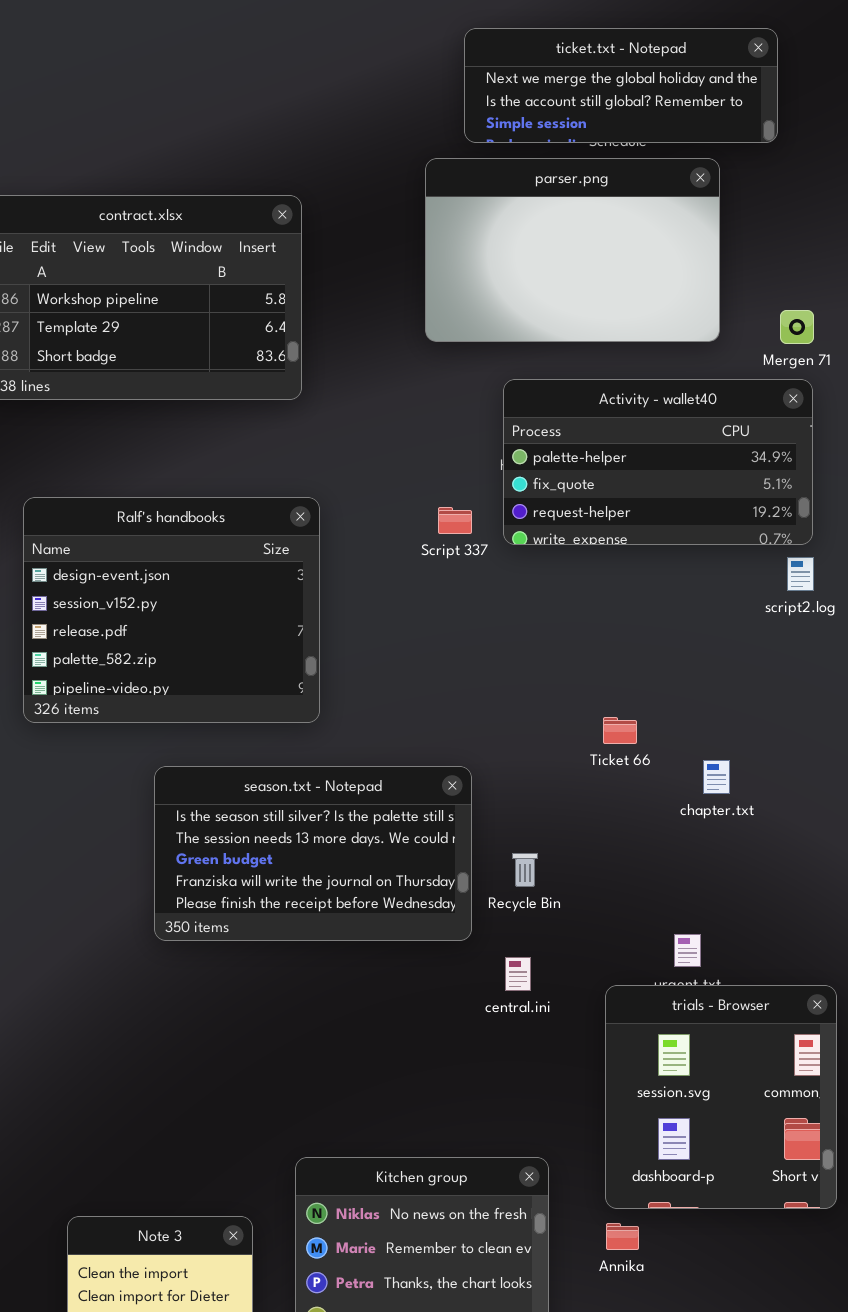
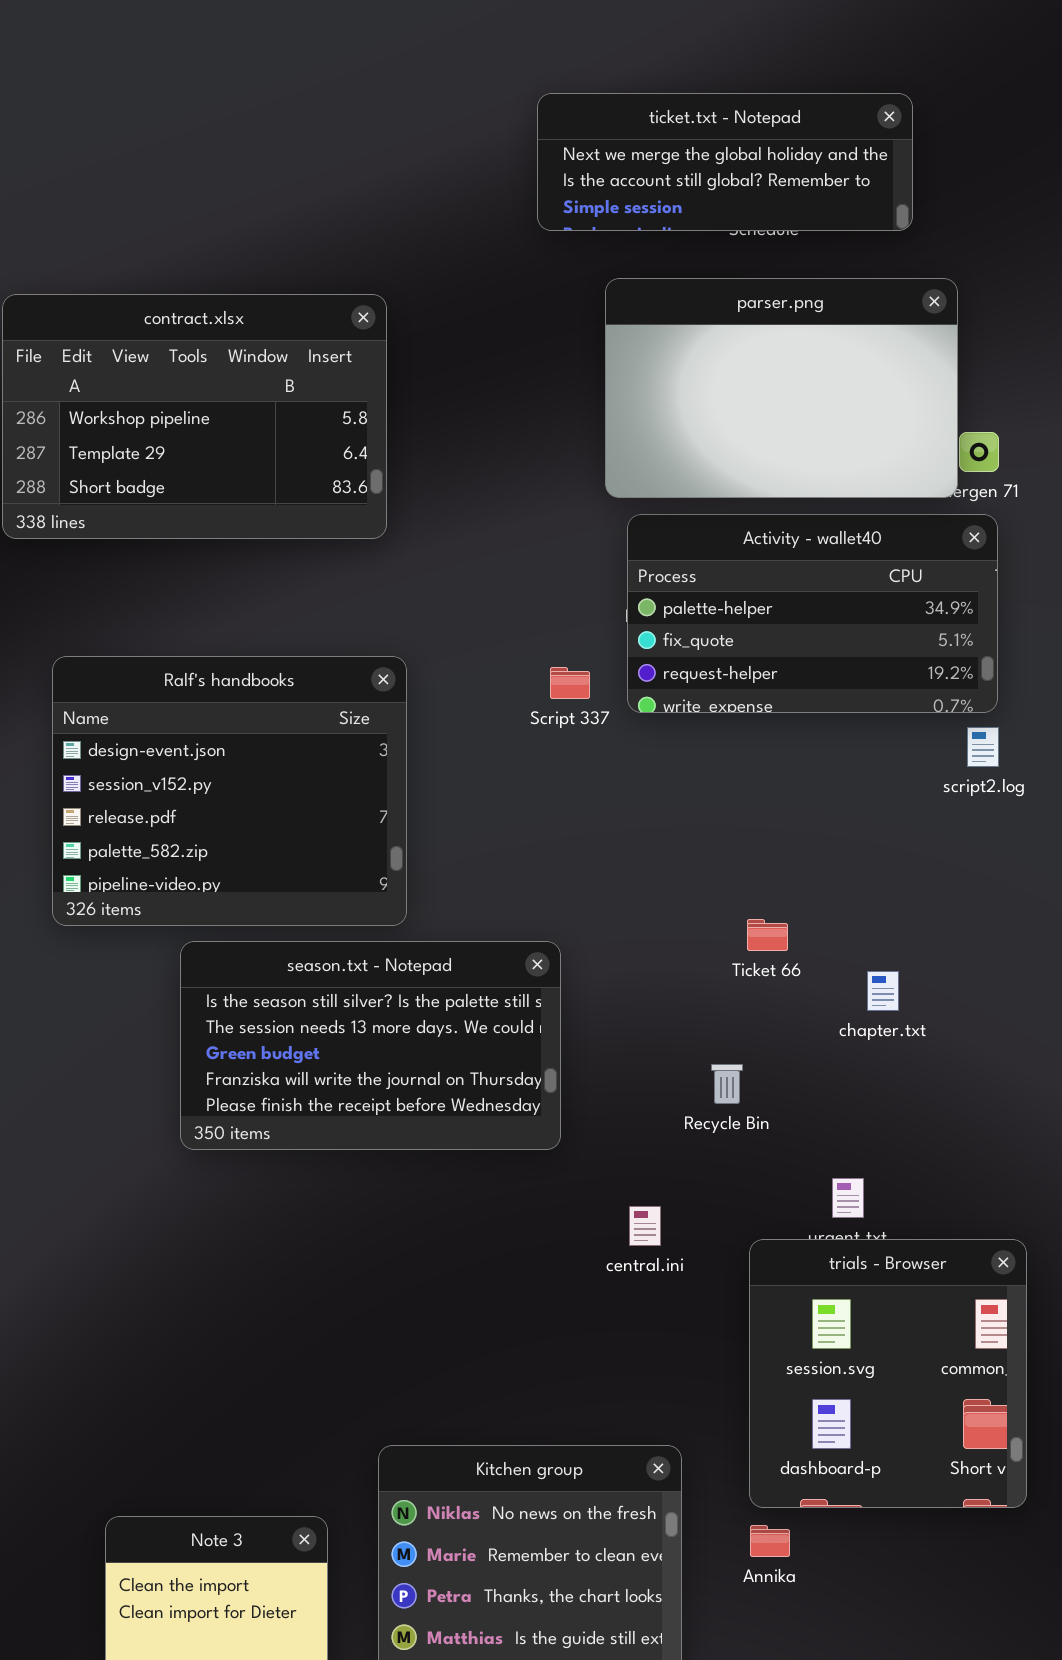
ticket.txt - Notepad: [464,28,778,143] -> [537,93,913,231], moved
parser.png: [425,158,720,342] -> [605,278,958,498], moved
season.txt - Notepad: [154,766,472,941] -> [180,941,561,1150], moved
Recycle Bin: [512,853,538,887] -> [711,1064,743,1104], moved

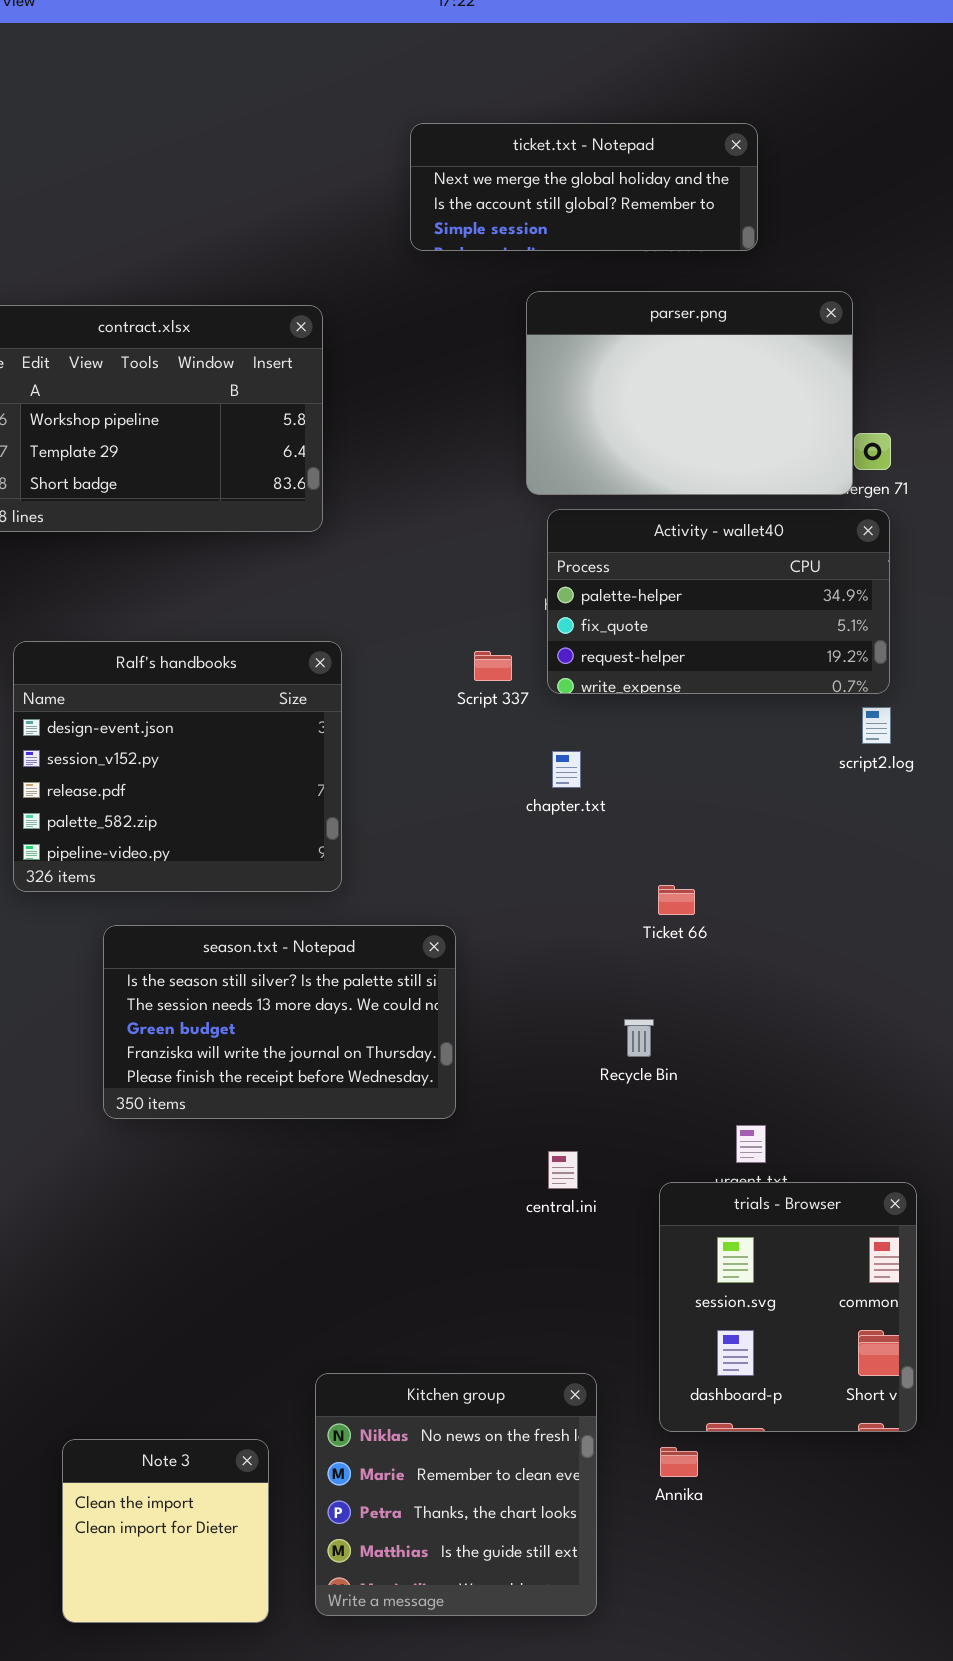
ticket.txt - Notepad: [537,93,913,231] -> [410,123,758,251], moved
season.txt - Notepad: [180,941,561,1150] -> [103,925,456,1119], moved
chapter.txt: [867,971,899,1011] -> [552,751,581,788], moved

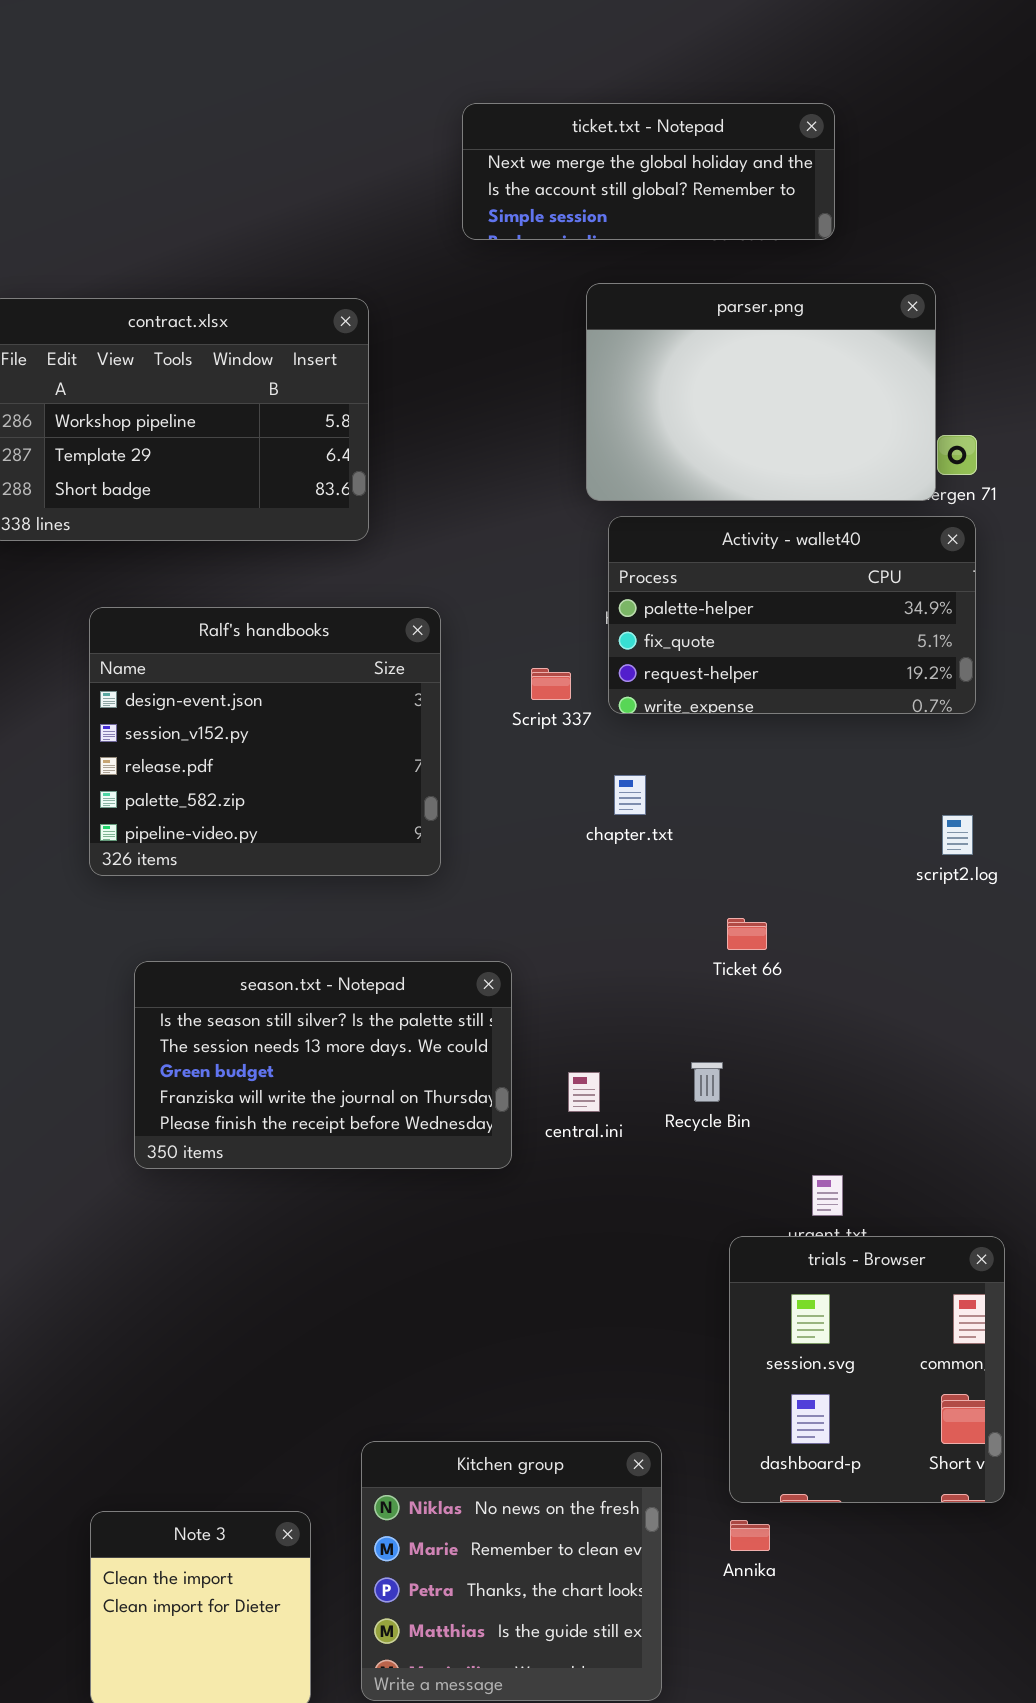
Ralf's handbooks: [13,641,342,892] -> [89,607,441,876], moved
script2.log: [862,707,891,744] -> [942,815,973,855], moved
central.ini: [548,1151,578,1189] -> [568,1072,600,1112], moved

